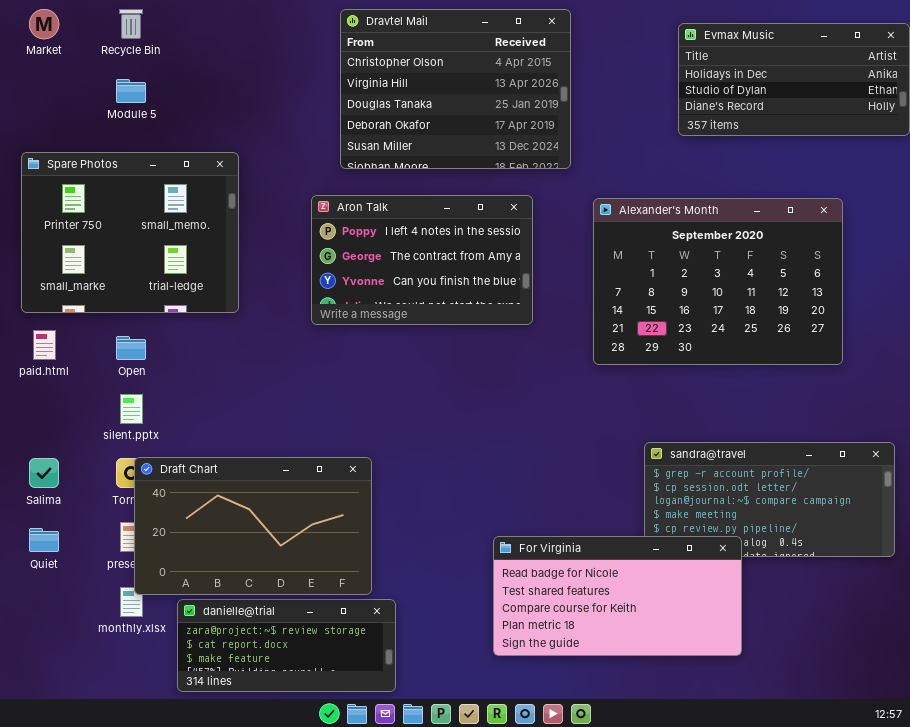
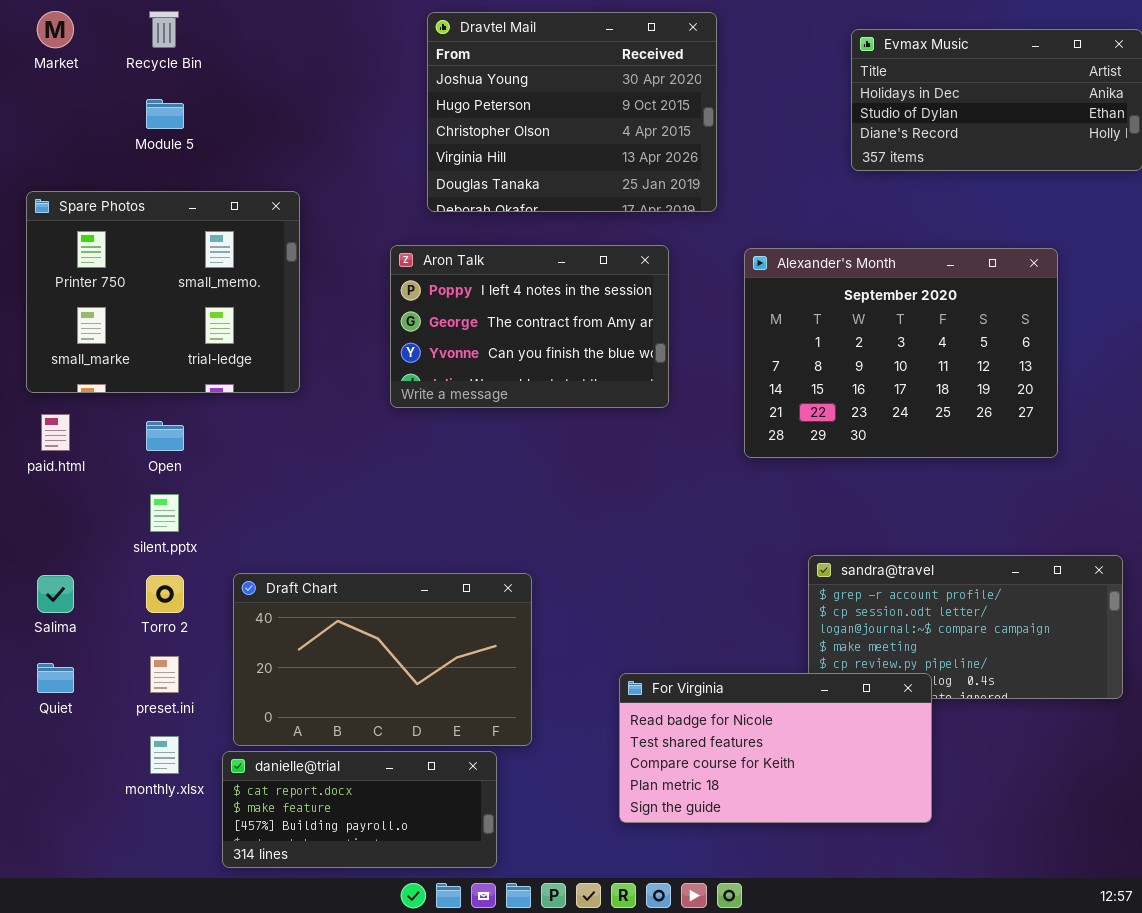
Dravtel Mail: [340,9,571,169] -> [427,12,717,212], scrolled up 2 rows
Draft Chart: [134,457,372,595] -> [233,573,532,746], moved
danielle@trial: [177,599,396,692] -> [222,751,497,868], scrolled down 1 row

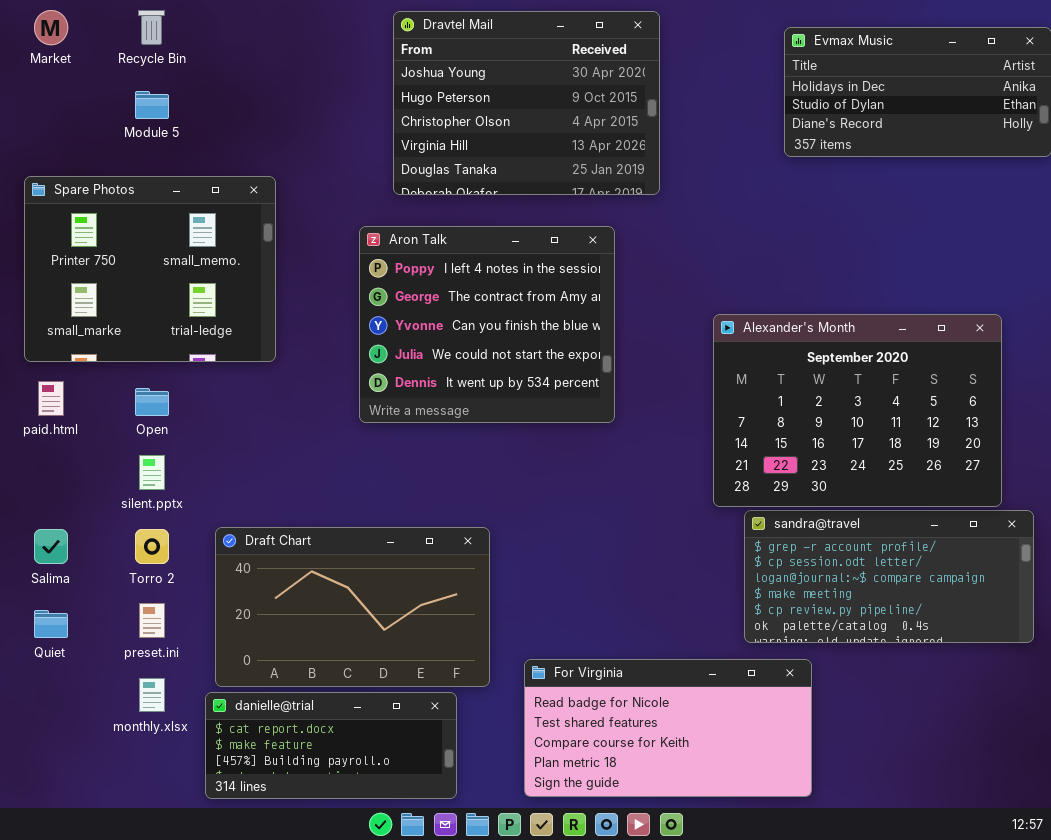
Aron Talk: [390,245,669,408] -> [359,226,615,423], resized
Alexander's Month: [744,248,1058,458] -> [713,314,1002,507], moved
For Virginia: [619,673,932,823] -> [524,659,812,797], moved

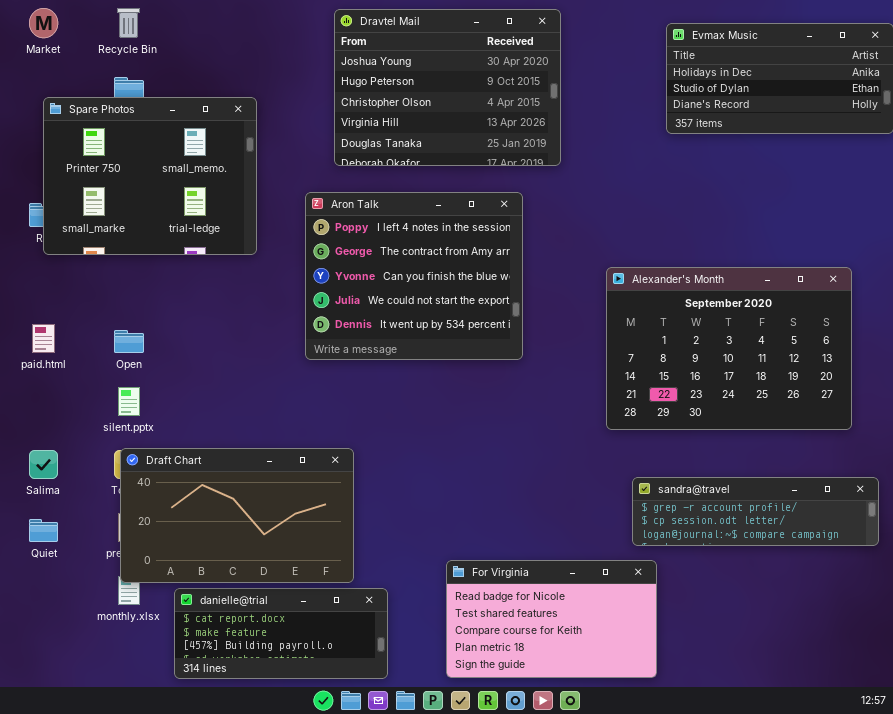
Spare Photos: [24,176,276,362] -> [43,97,257,255], moved
sandra@travel: [744,510,1034,643] -> [632,477,879,546], resized
Draft Chart: [215,527,490,687] -> [120,448,354,583], moved
For Virginia: [524,659,812,797] -> [446,560,657,678], resized

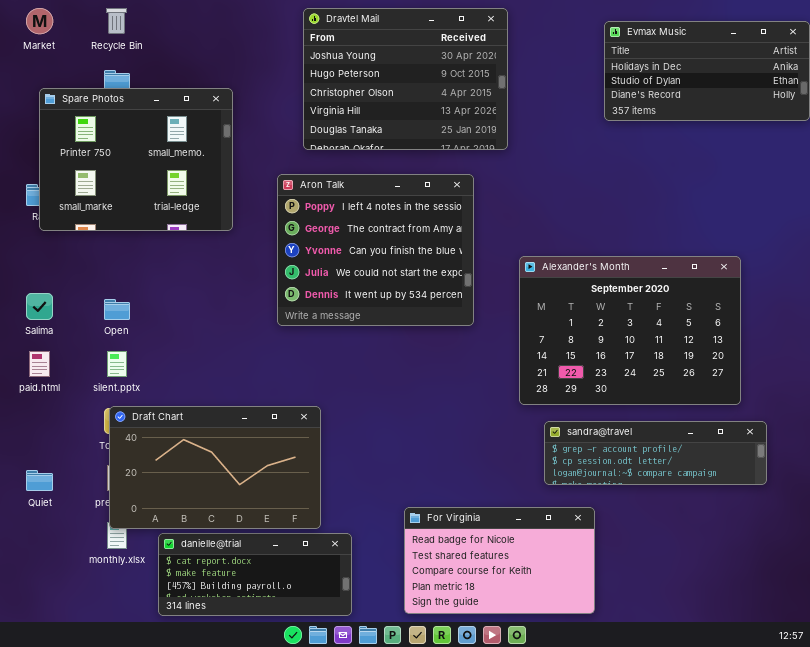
Alexander's Month: [606,267,852,430] -> [519,256,741,405], moved
paid.html: [32,324,55,353] -> [29,351,50,377], moved
Salima: [29,450,58,479] -> [26,293,53,320], moved
sandra@travel: [632,477,879,546] -> [544,421,767,485], moved

